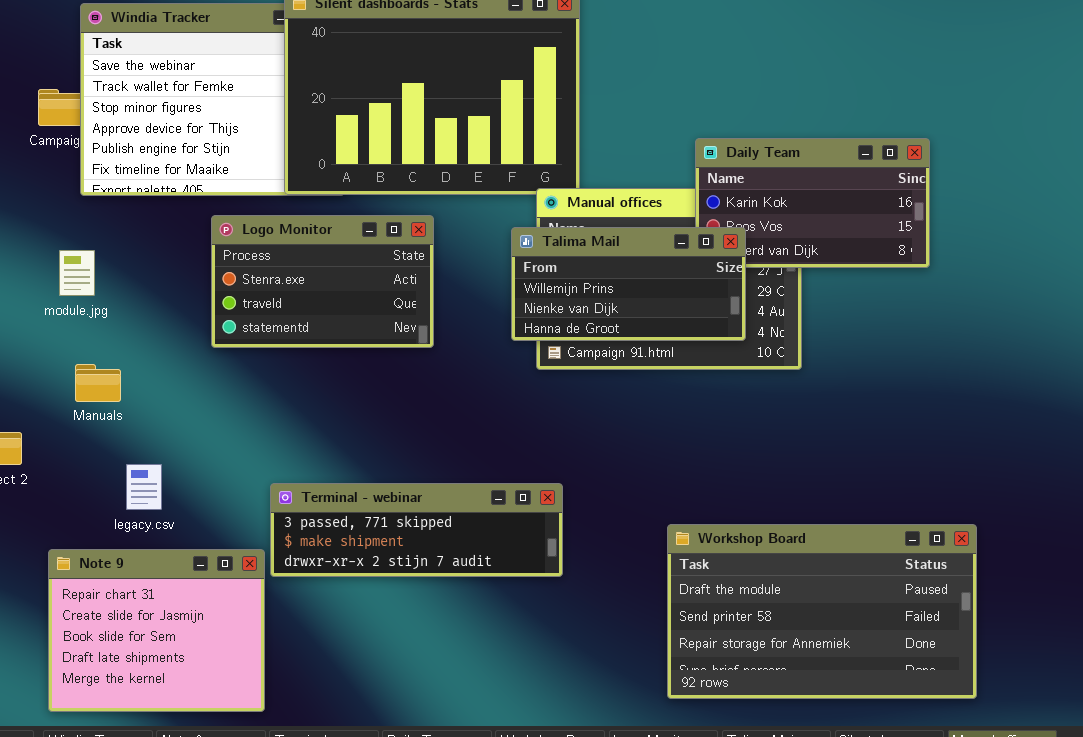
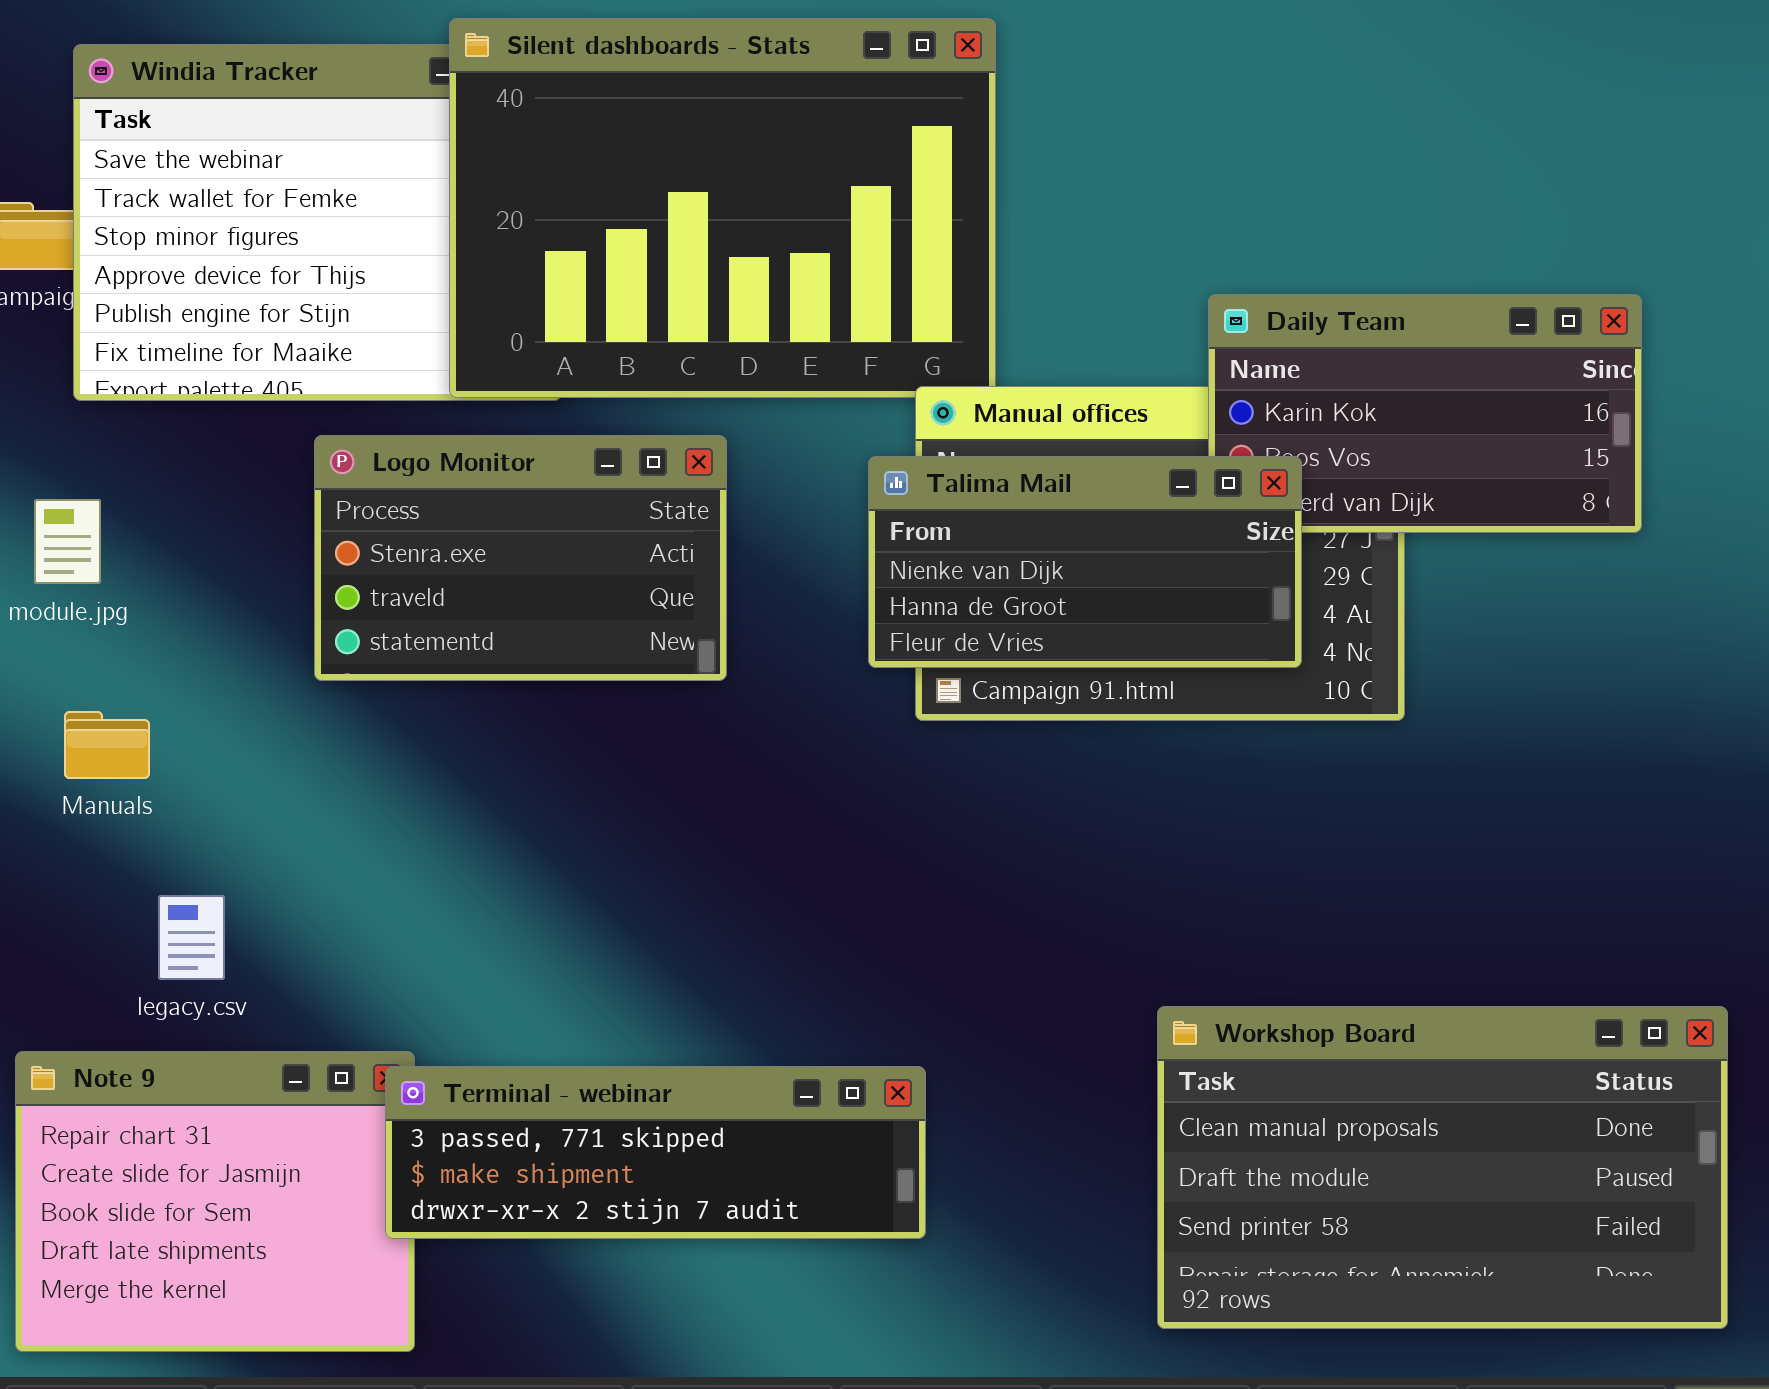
Talima Mail: [511,227,746,341] -> [868,456,1302,668], scrolled down 1 row
Terminal - webinar: [270,483,563,577] -> [385,1066,926,1239], moved
Workshop Board: [667,524,977,699] -> [1157,1006,1728,1329], scrolled up 1 row

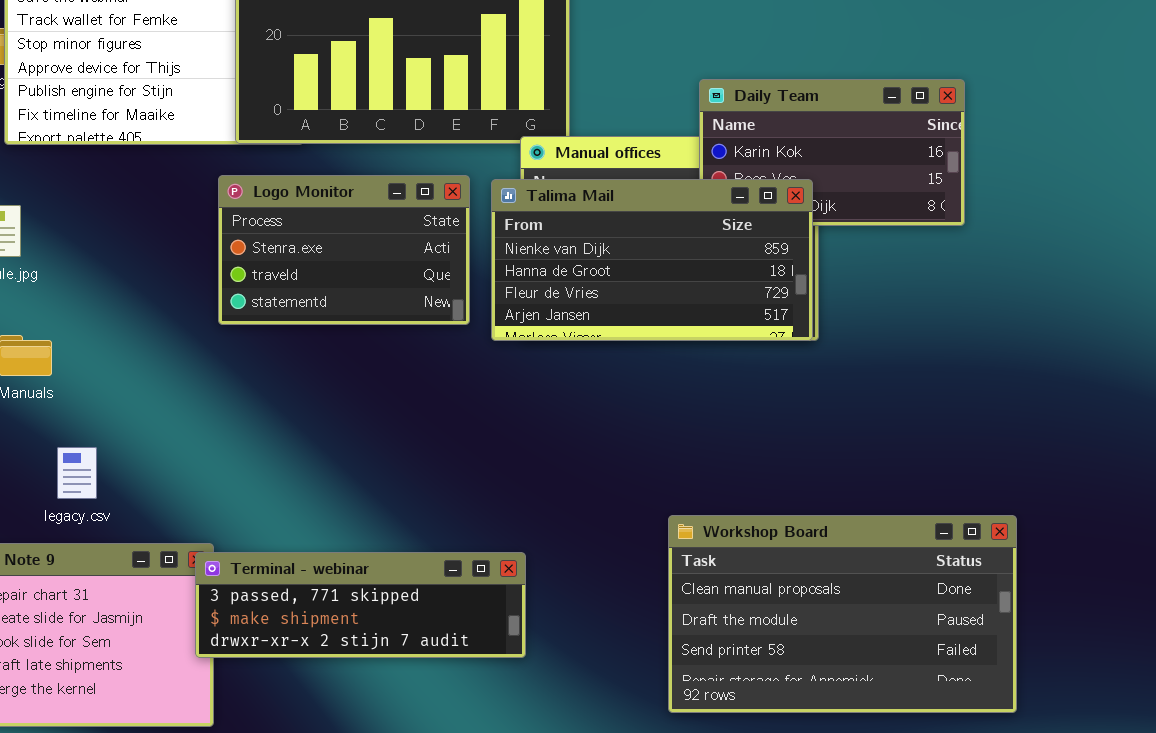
Logo Monitor: [314,435,727,681] -> [218,175,470,325], moved
Talima Mail: [868,456,1302,668] -> [491,179,813,341], resized

